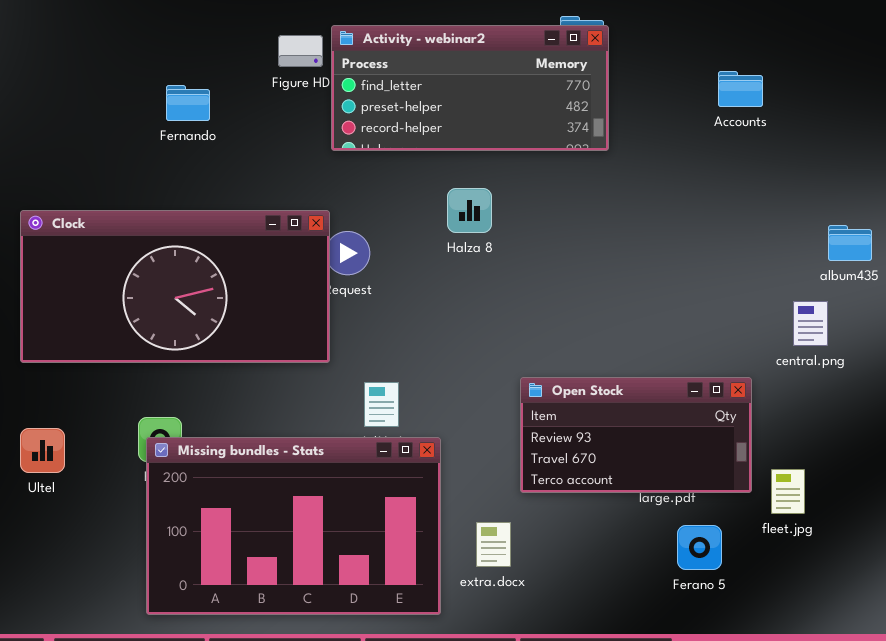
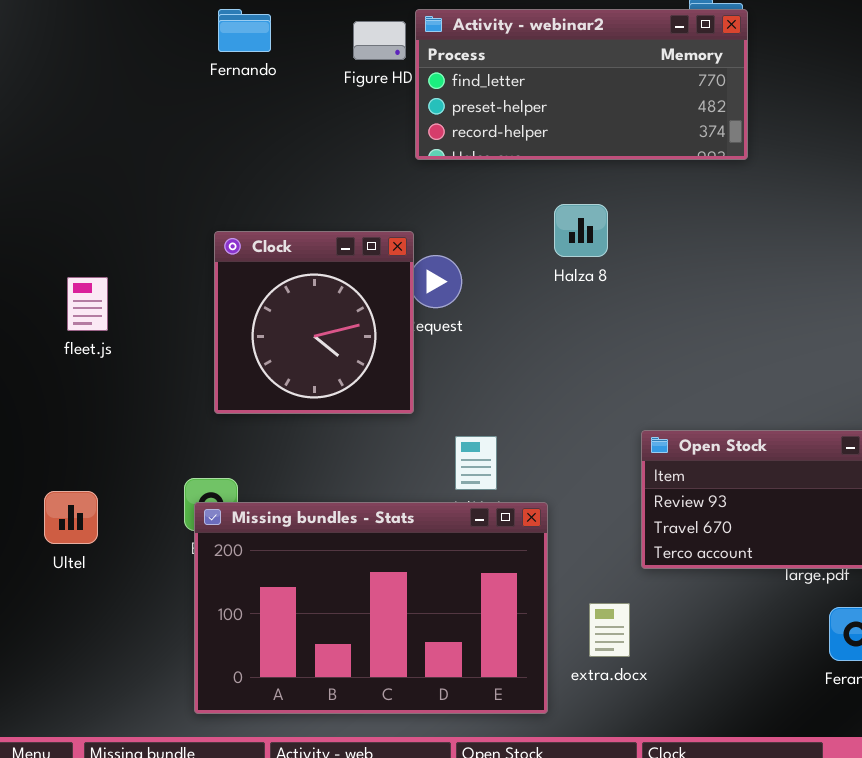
Fernando: [166,85,210,121] -> [218,9,271,52], moved
Clock: [20,210,330,363] -> [214,231,414,414], resized

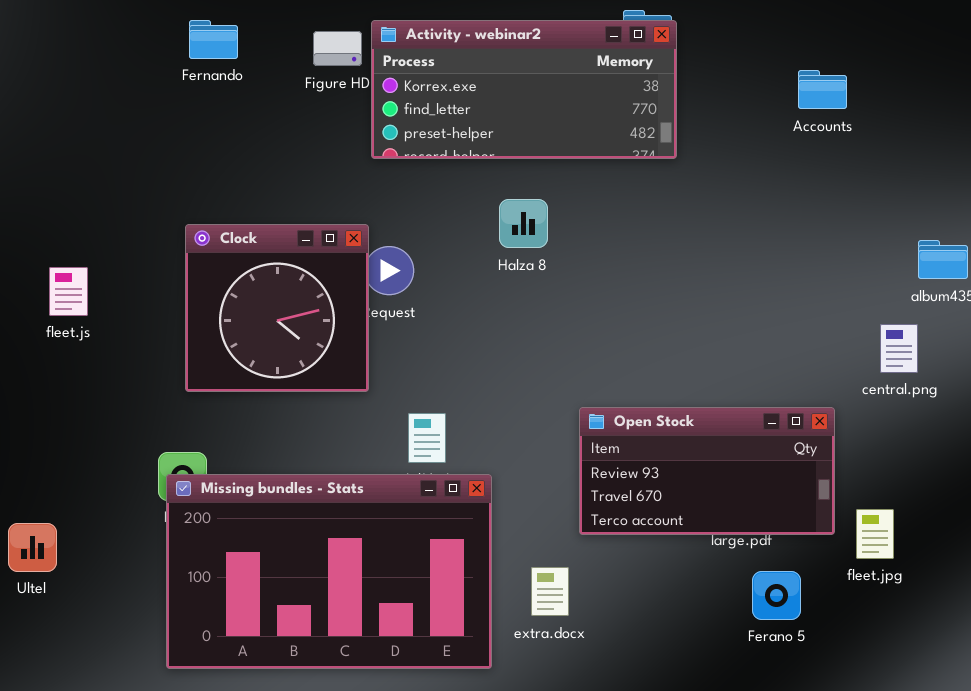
Activity - webinar2: [415,9,748,160] -> [371,20,677,159], scrolled up 1 row
Ultel: [44,491,98,544] -> [8,523,57,572], moved

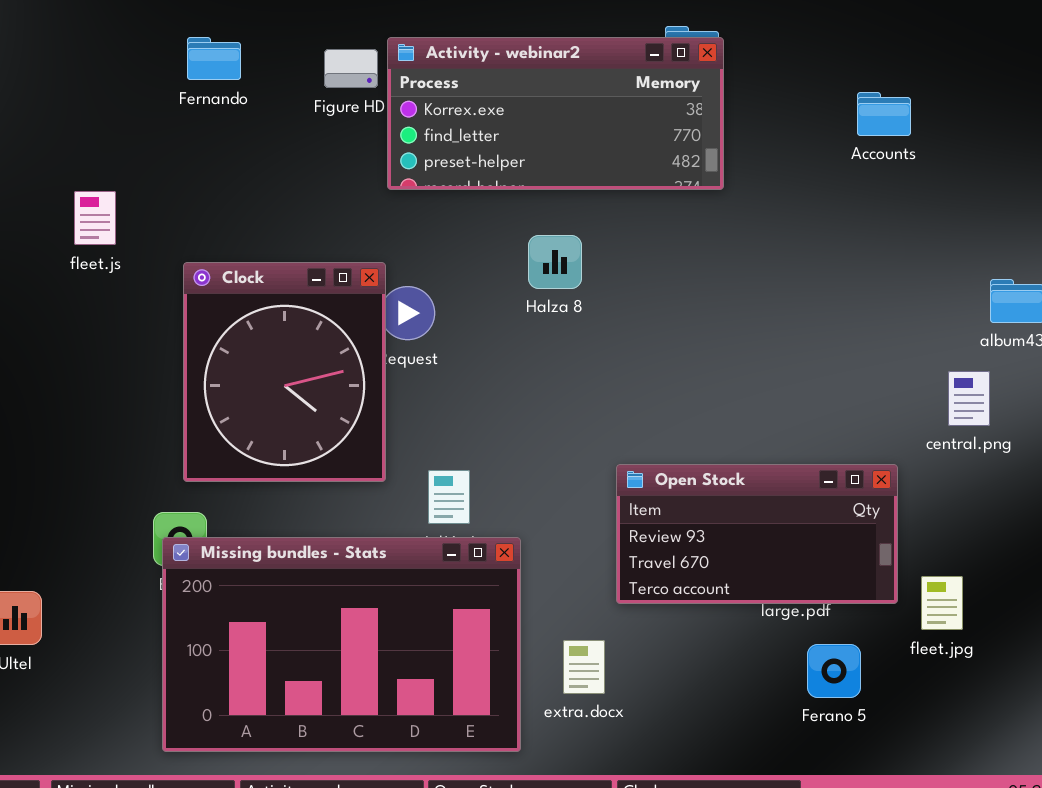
Clock: [185,224,369,392] -> [183,262,386,482], resized
fleet.js: [49,267,88,316] -> [74,191,116,245], moved

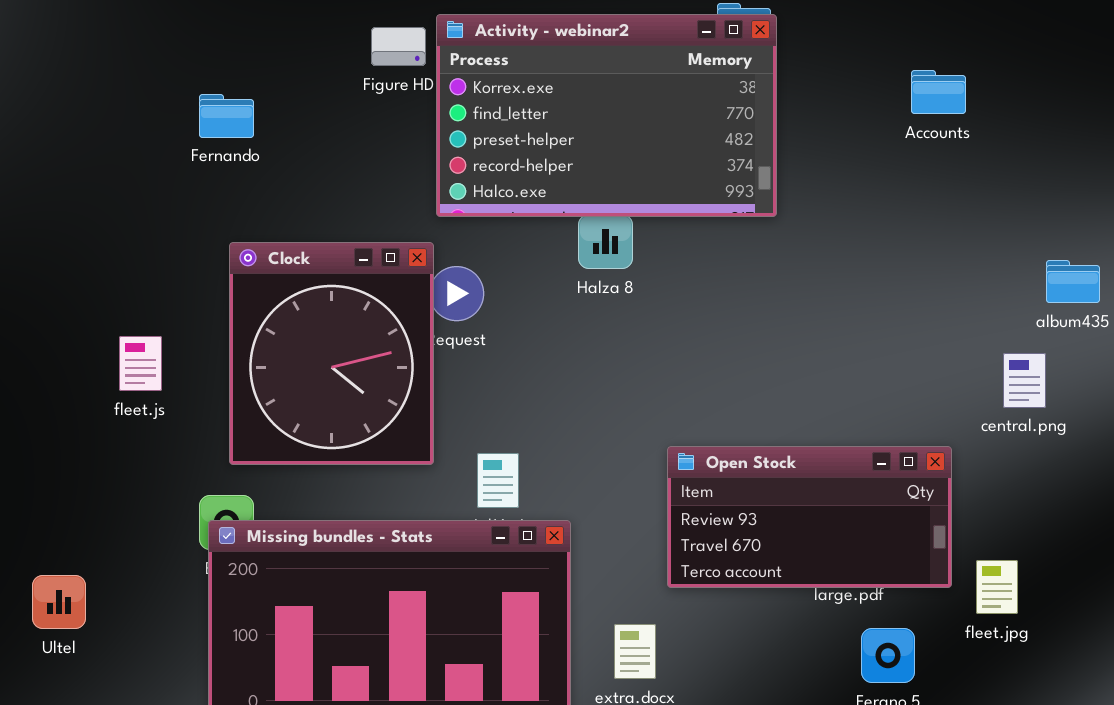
Fernando: [187,37,241,80] -> [199,94,254,138], moved
Activity - webinar2: [387,37,724,190] -> [436,14,777,217], resized
fleet.js: [74,191,116,245] -> [119,336,162,391], moved

